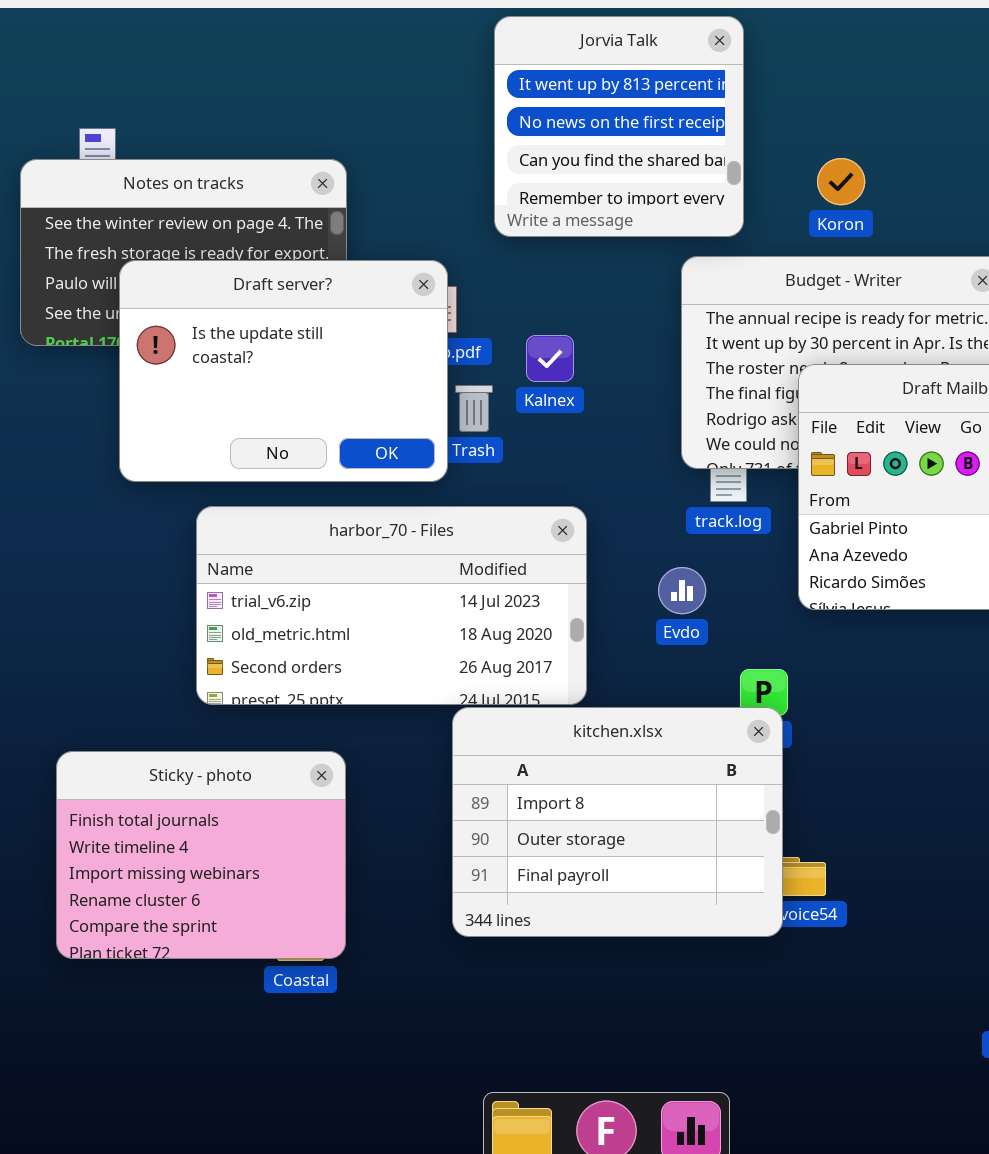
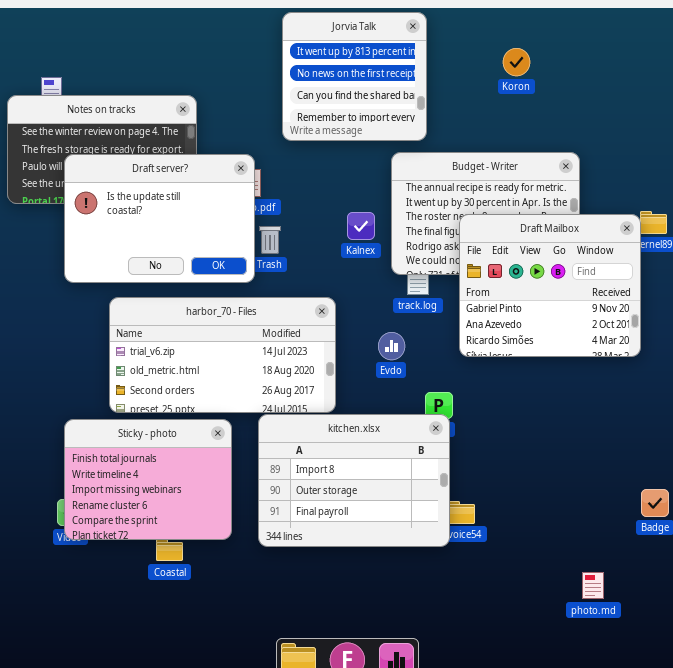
Koron: [817,158,865,205] -> [503,48,530,76], moved
Kalnex: [526,335,574,382] -> [347,212,375,240], moved
Sticky - photo: [56,751,346,959] -> [64,419,232,540], moved

